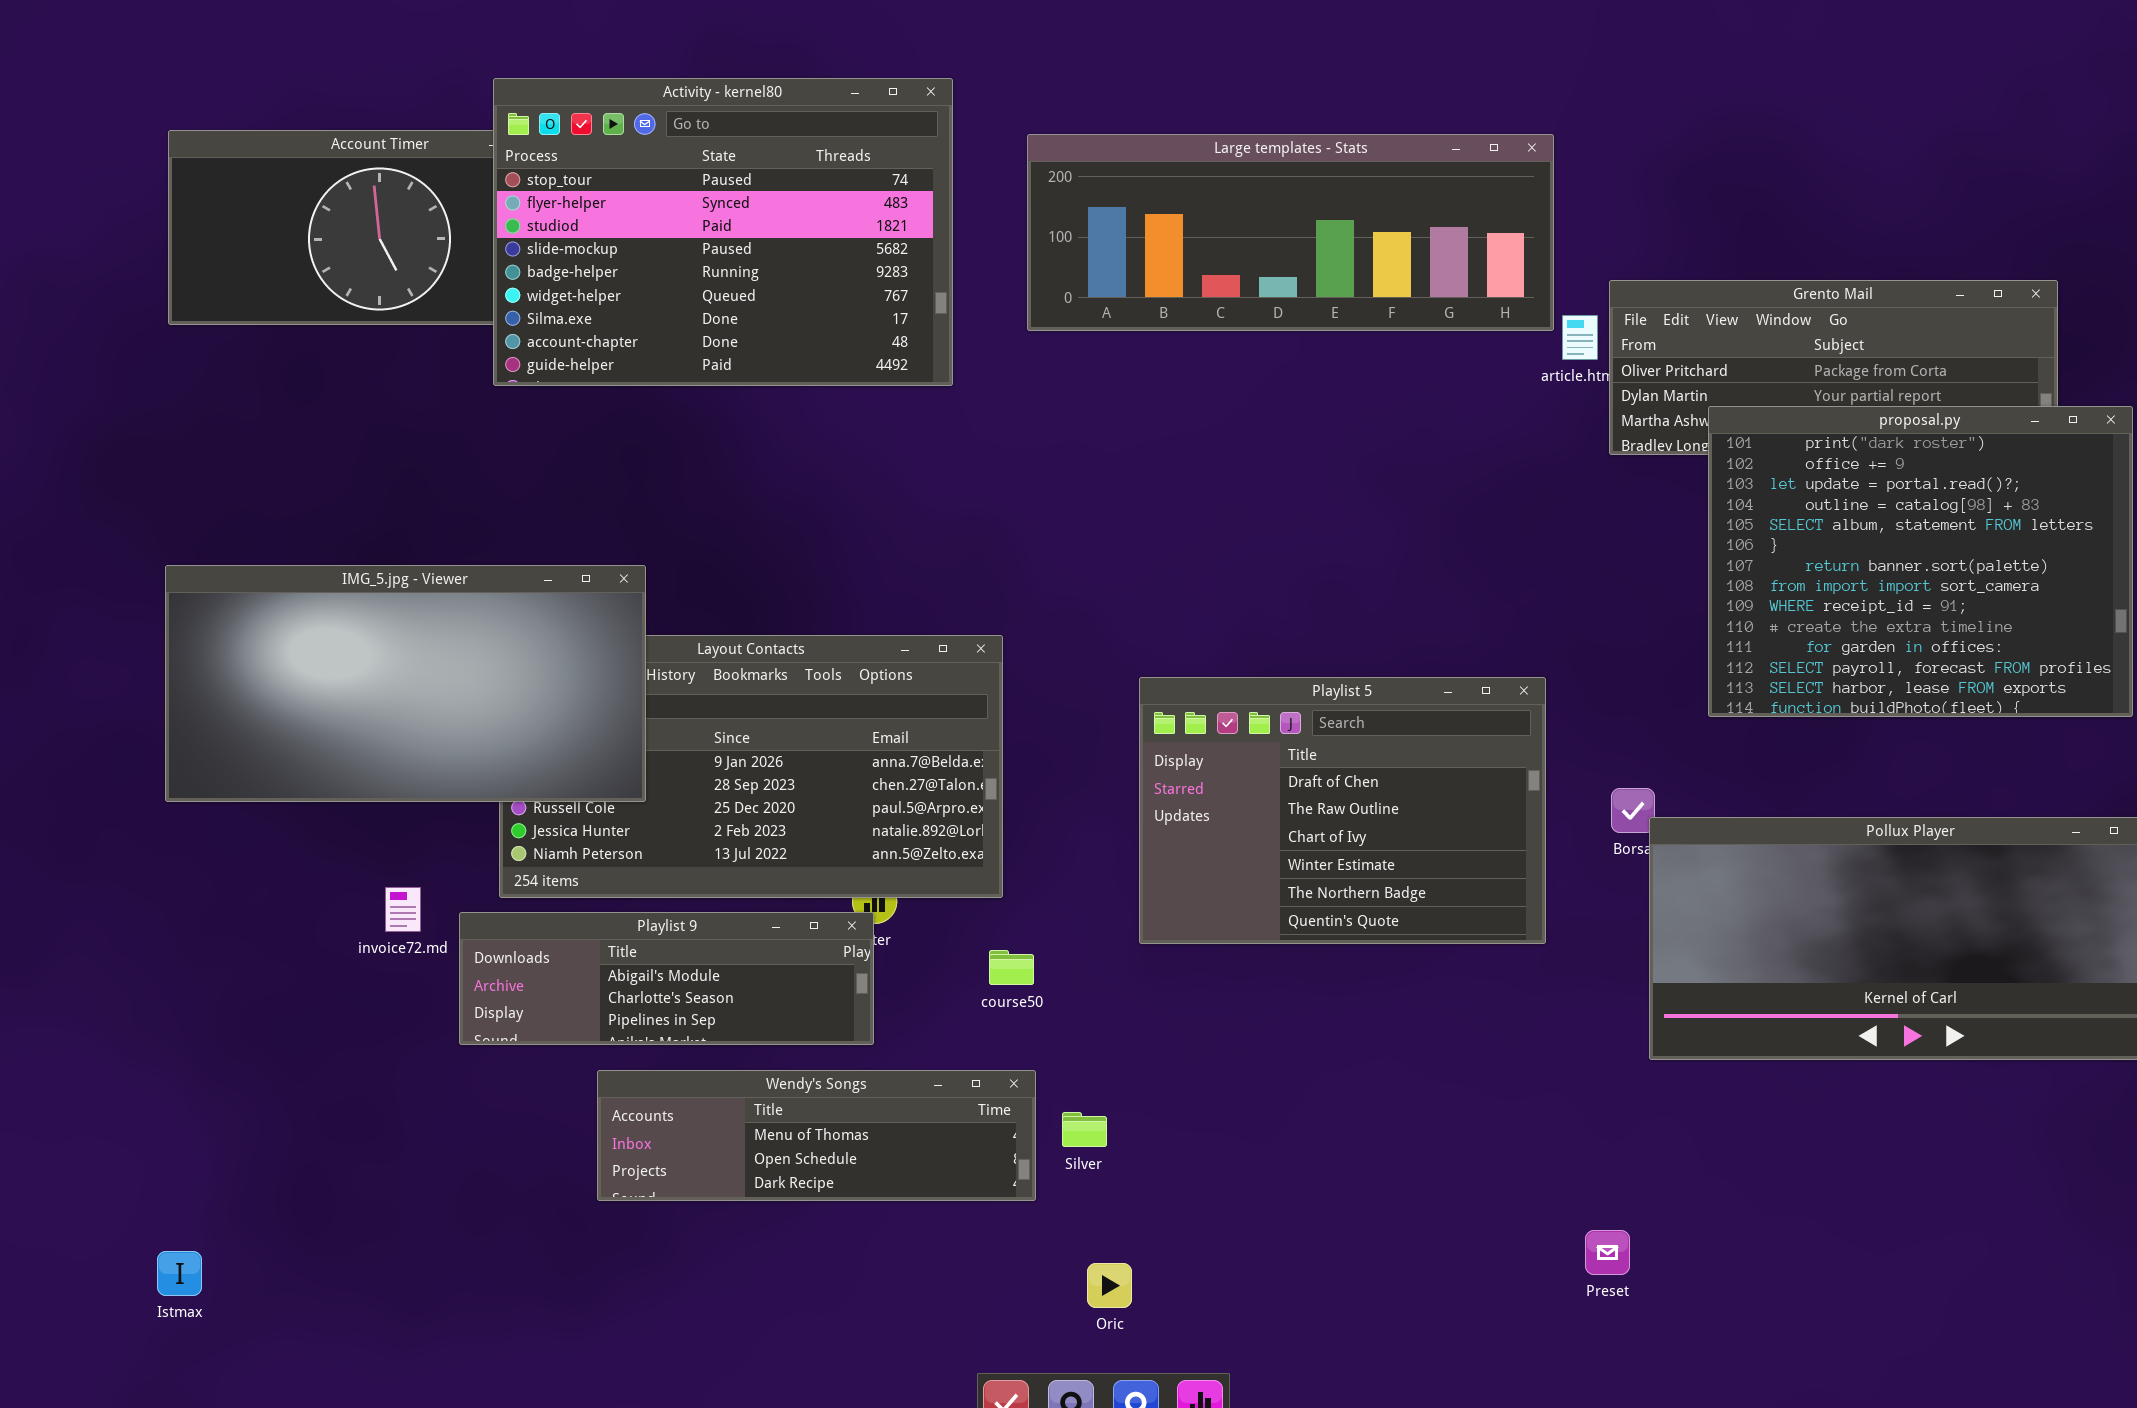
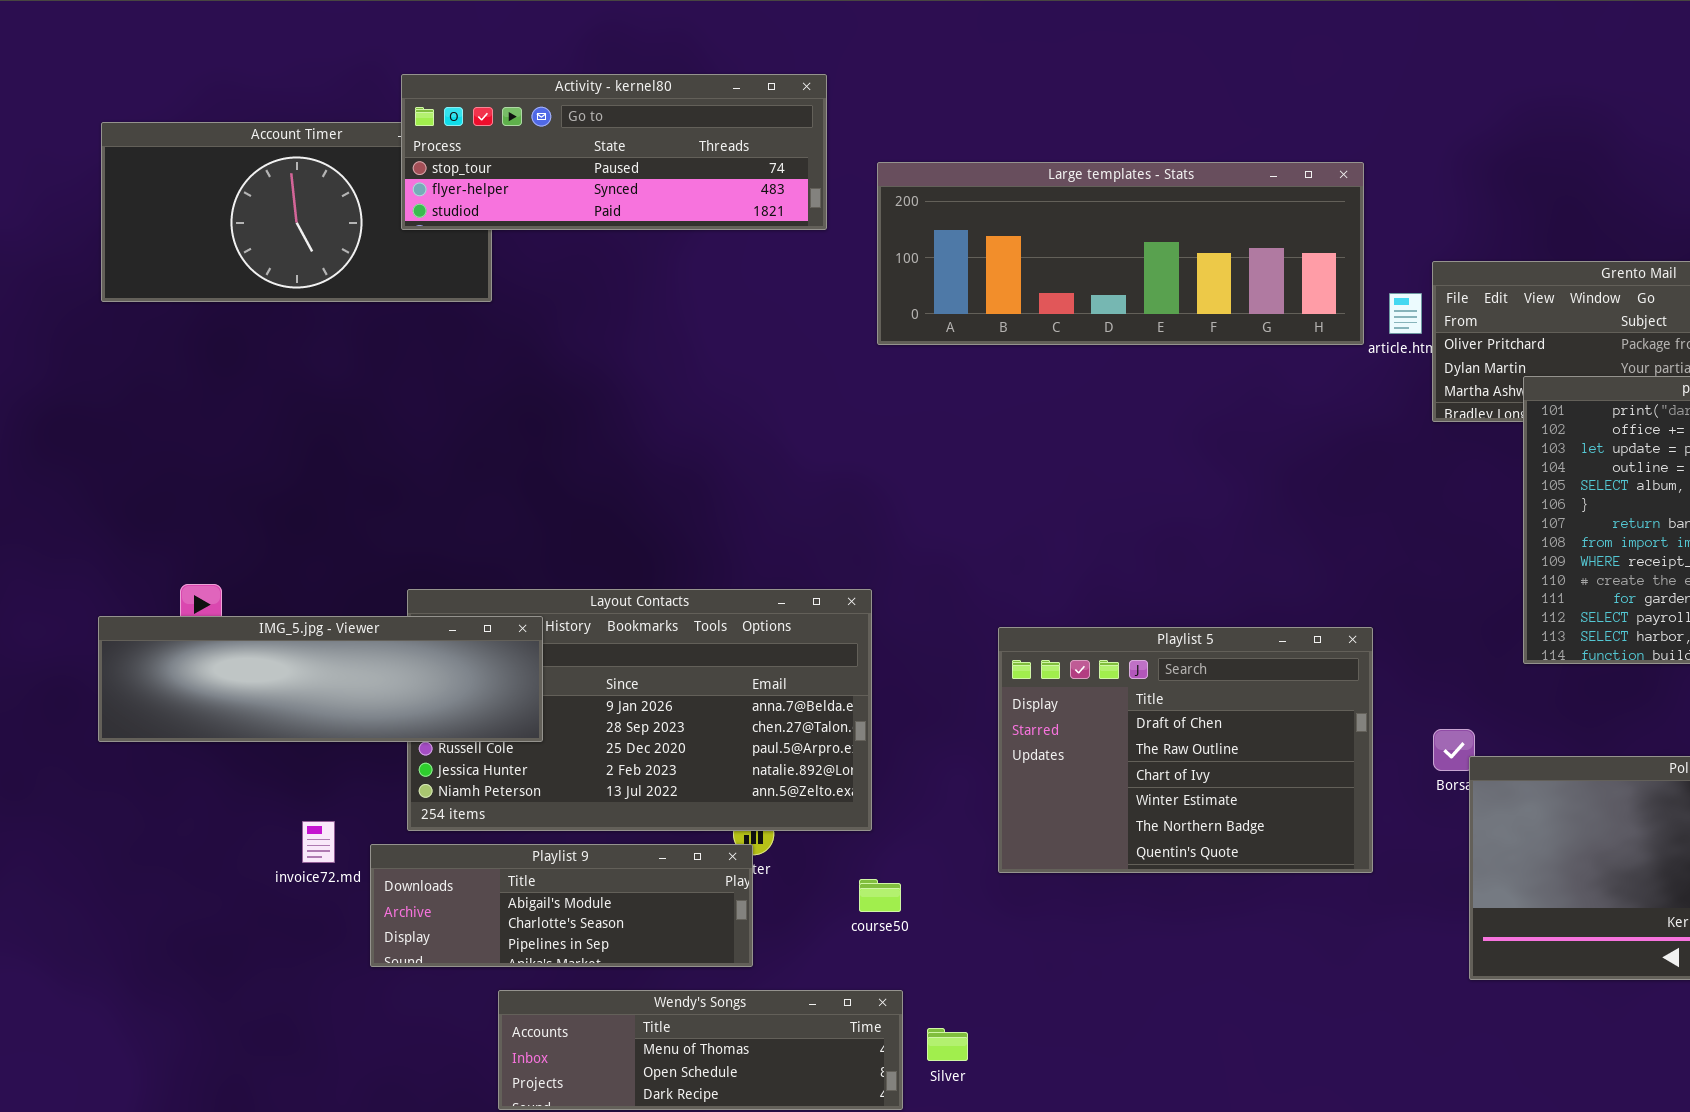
Activity - kernel80: [493,78,953,386] -> [401,74,827,230], resized
Large templates - Stats: [1027,134,1554,331] -> [877,162,1364,345], moved
IMG_5.jpg - Viewer: [165,565,646,802] -> [98,616,543,742], resized

